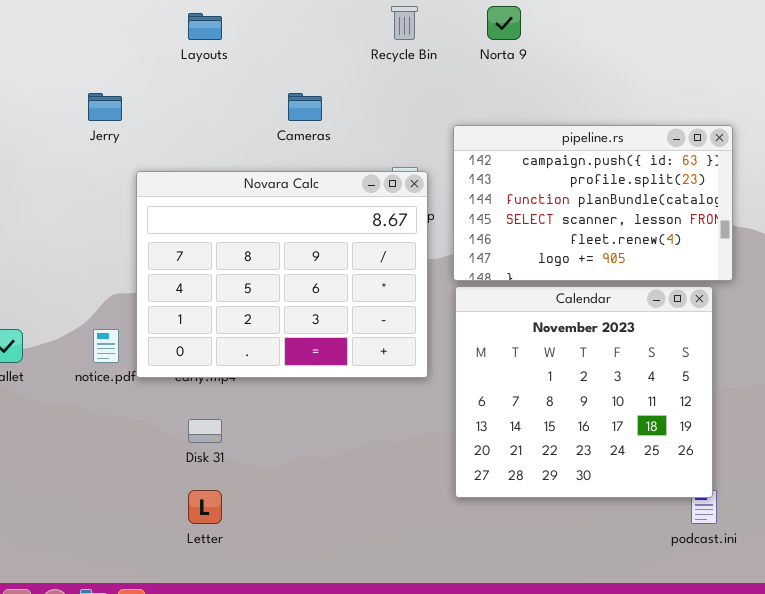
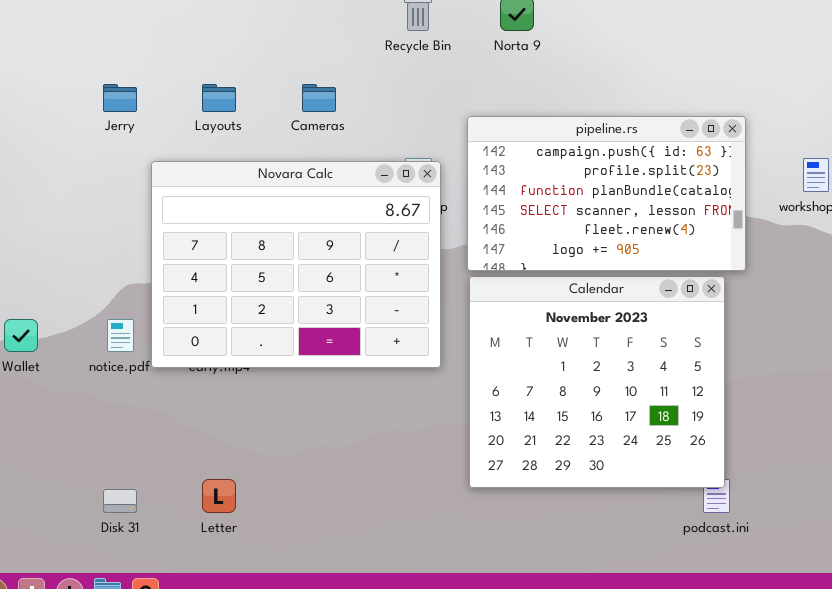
Layouts: [188,13,222,40] -> [202,84,236,112], moved
Disk 31: [188,419,222,443] -> [103,489,137,513], moved

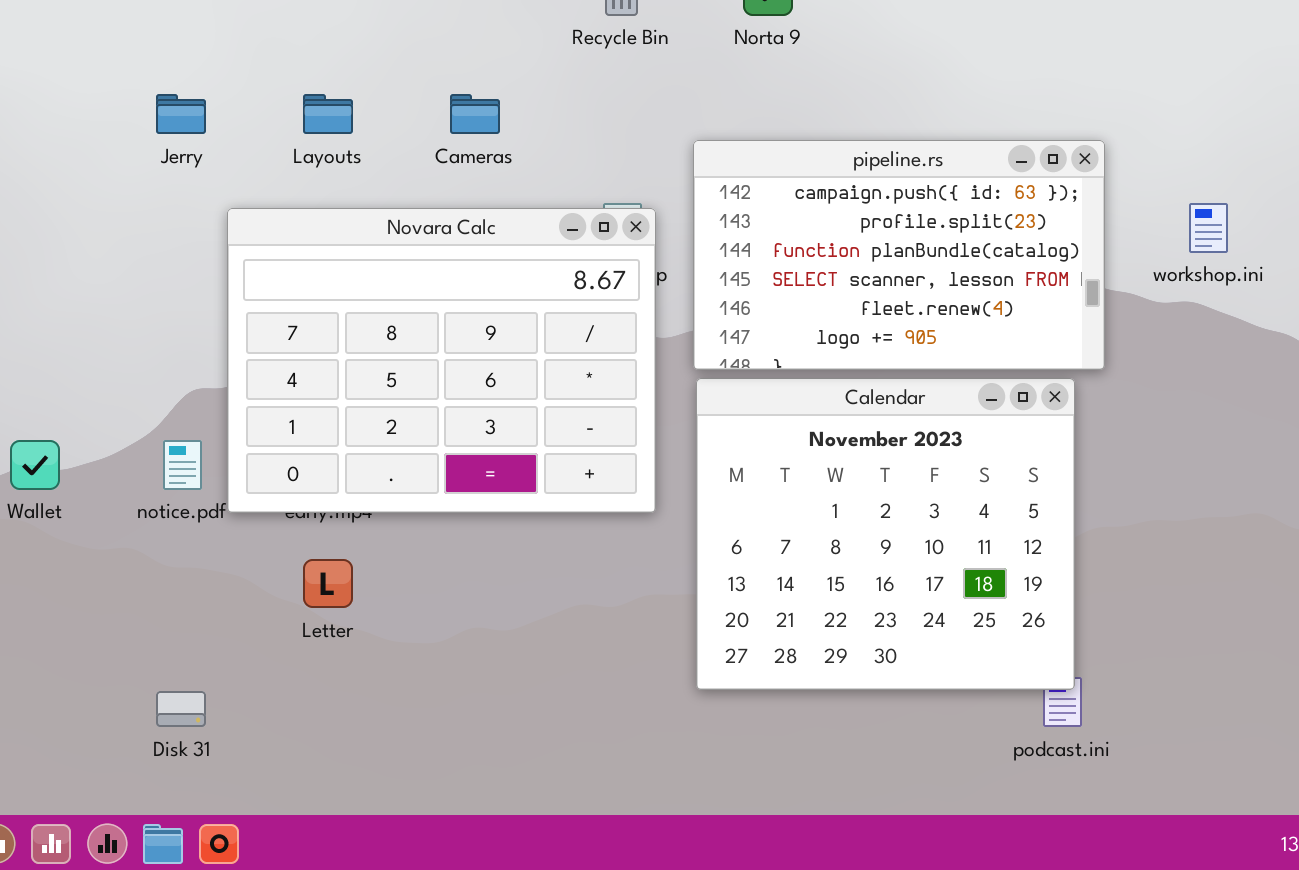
Letter: [202,479,236,513] -> [303,559,353,608], moved

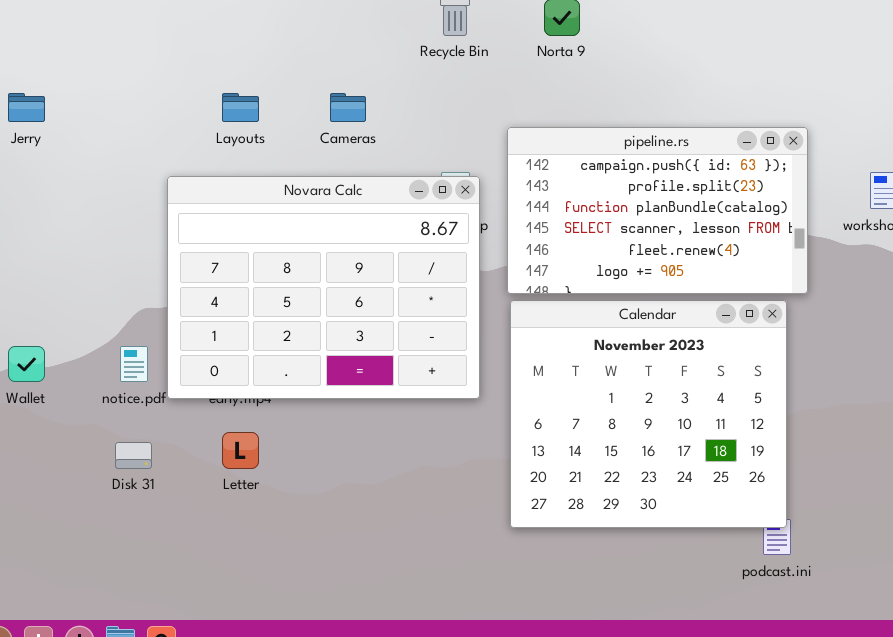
Jerry: [156,94,206,134] -> [8,93,45,122], moved
Disk 31: [156,691,206,727] -> [115,442,152,469], moved

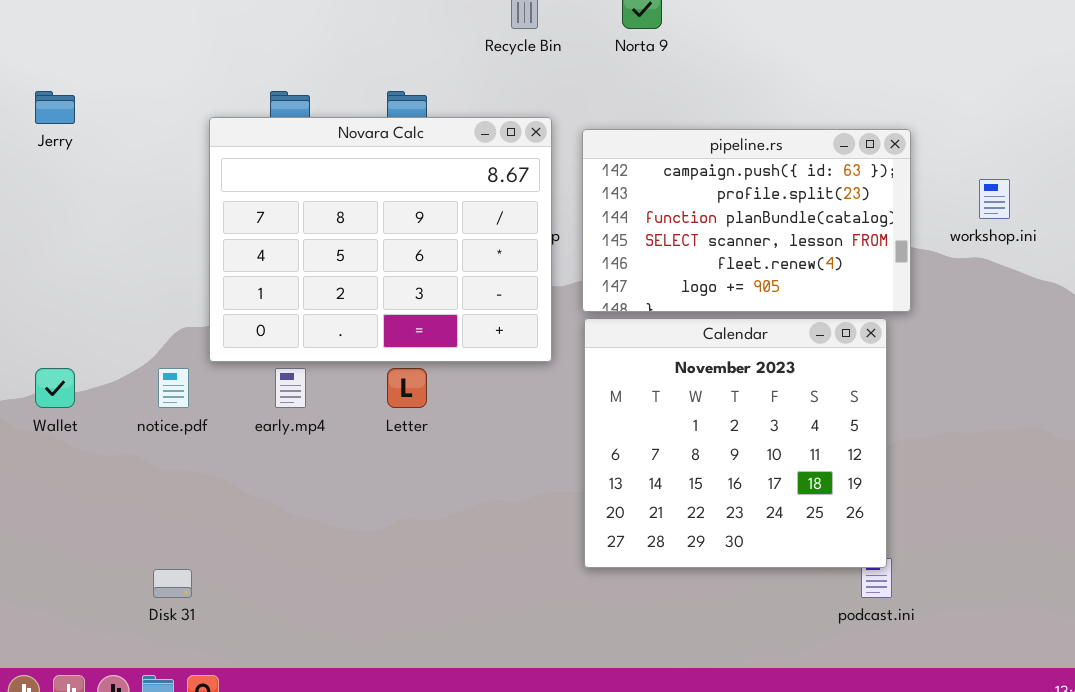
Novara Calc: [167,176,480,399] -> [209,117,552,362], moved
Letter: [222,432,259,469] -> [387,368,427,408], moved
Disk 31: [115,442,152,469] -> [153,569,192,598], moved

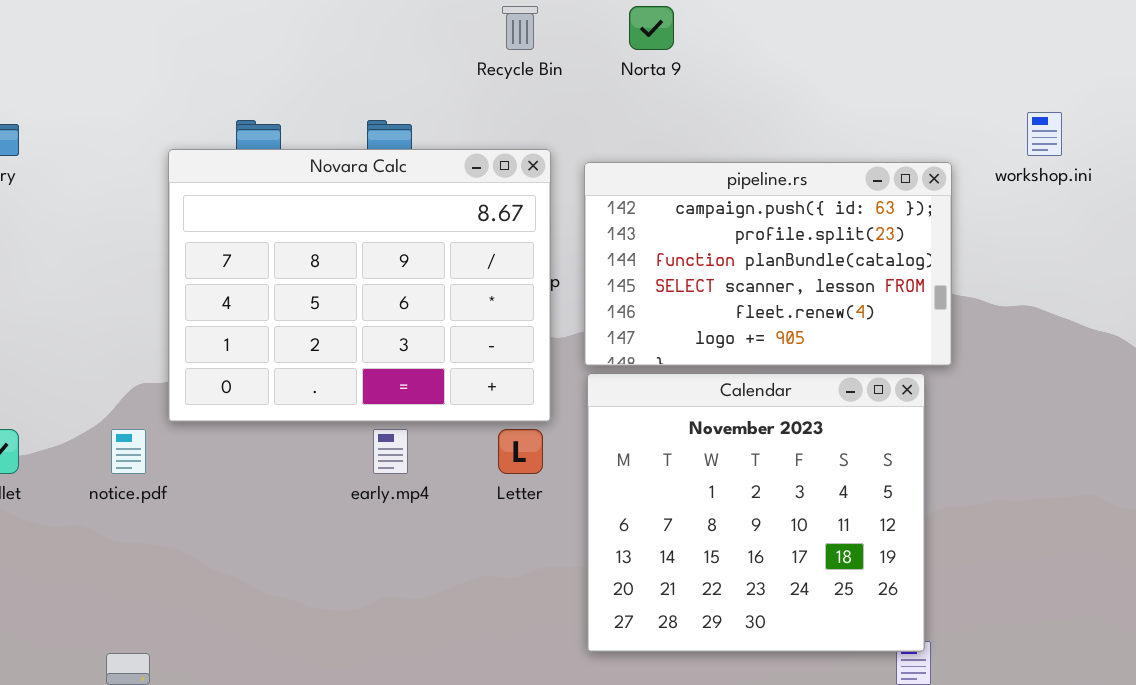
workshop.ini: [979,179,1010,219] -> [1027,112,1062,156], moved
early.mp4: [275,368,306,408] -> [373,429,408,474], moved
Letter: [387,368,427,408] -> [498,429,543,474], moved

